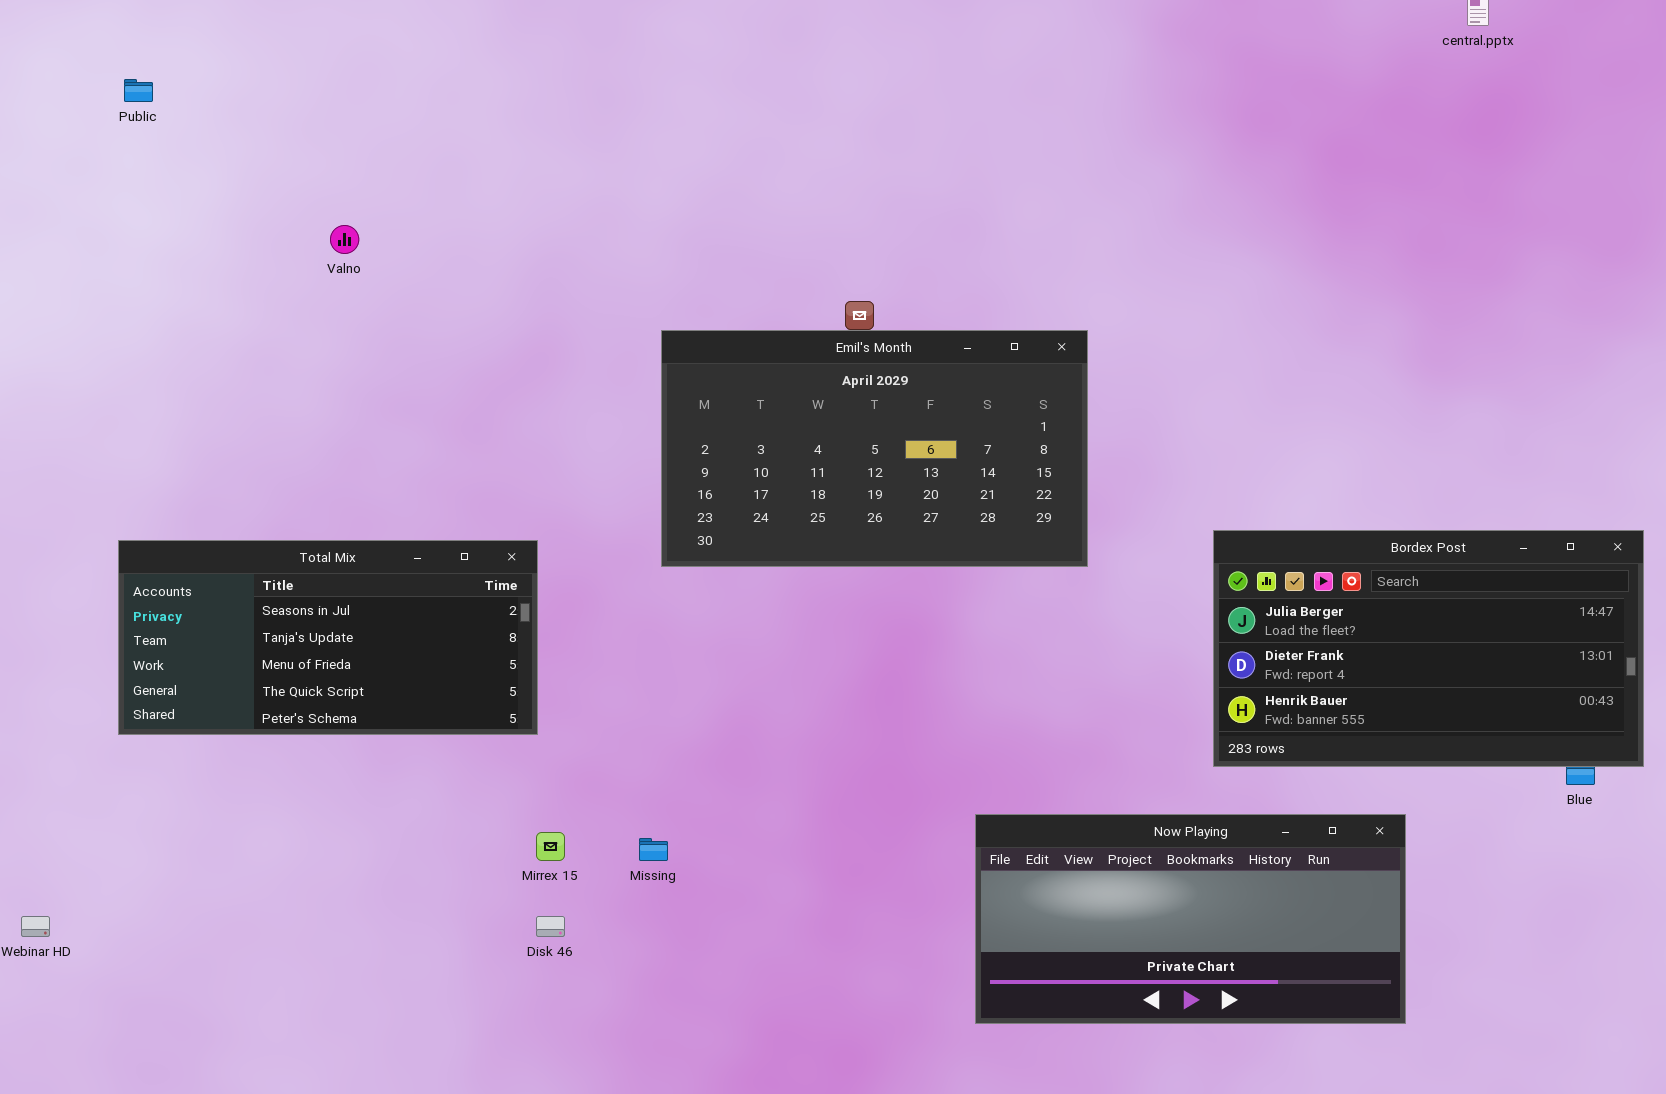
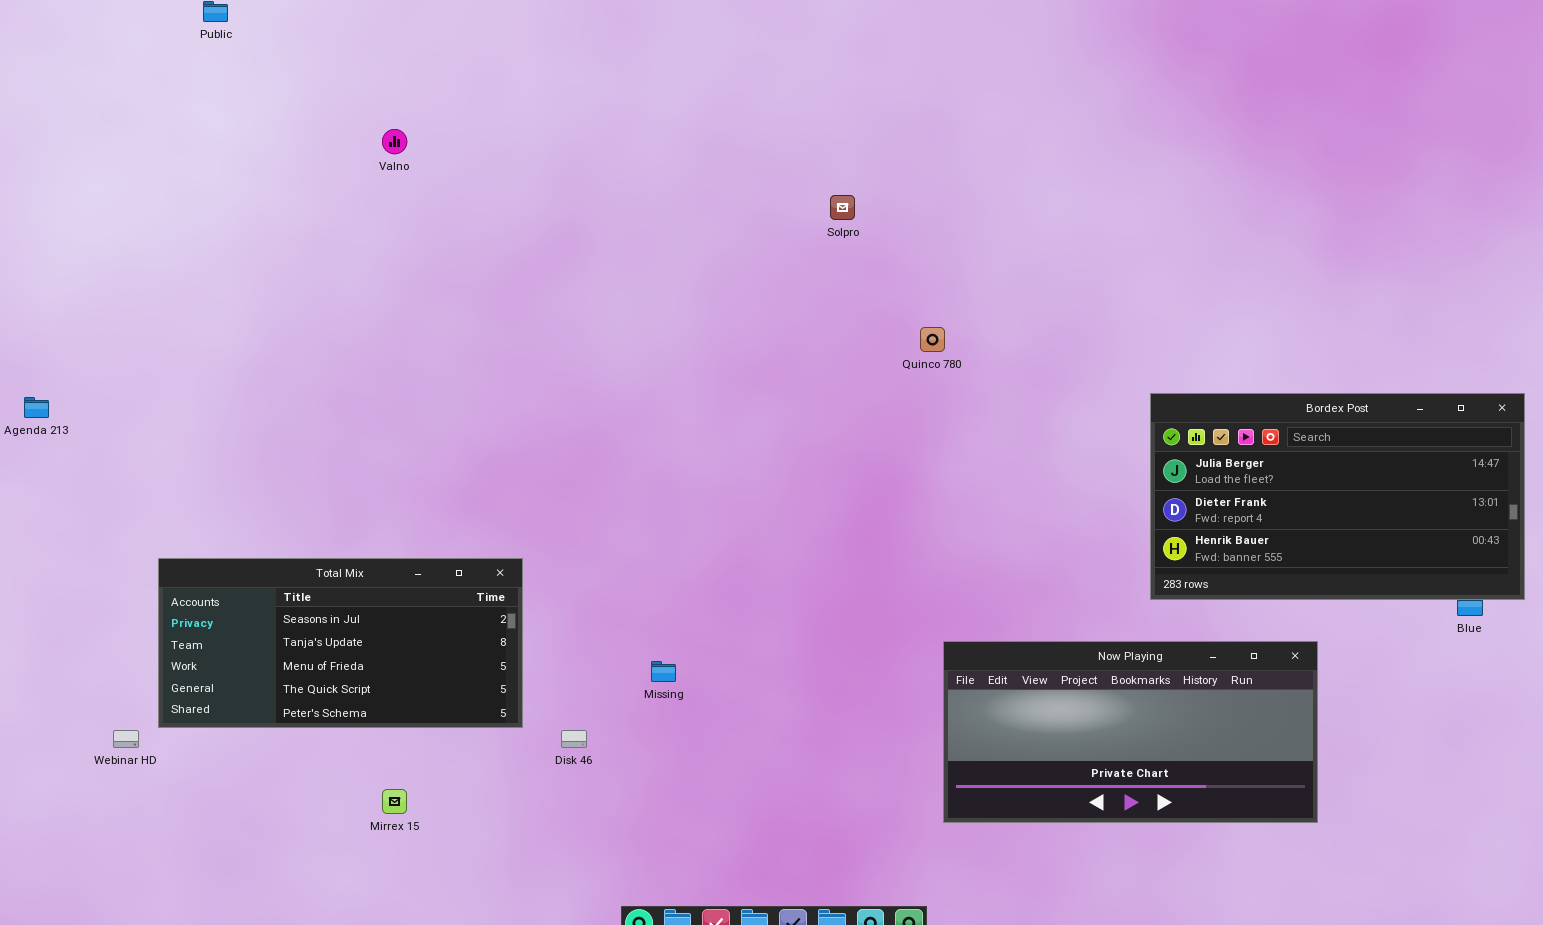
Emil's Month: [661,330,1088,567] -> none, closed
Total Mix: [118,540,538,735] -> [158,558,523,728], moved
Mirrex 15: [536,832,565,861] -> [382,789,407,814], moved

